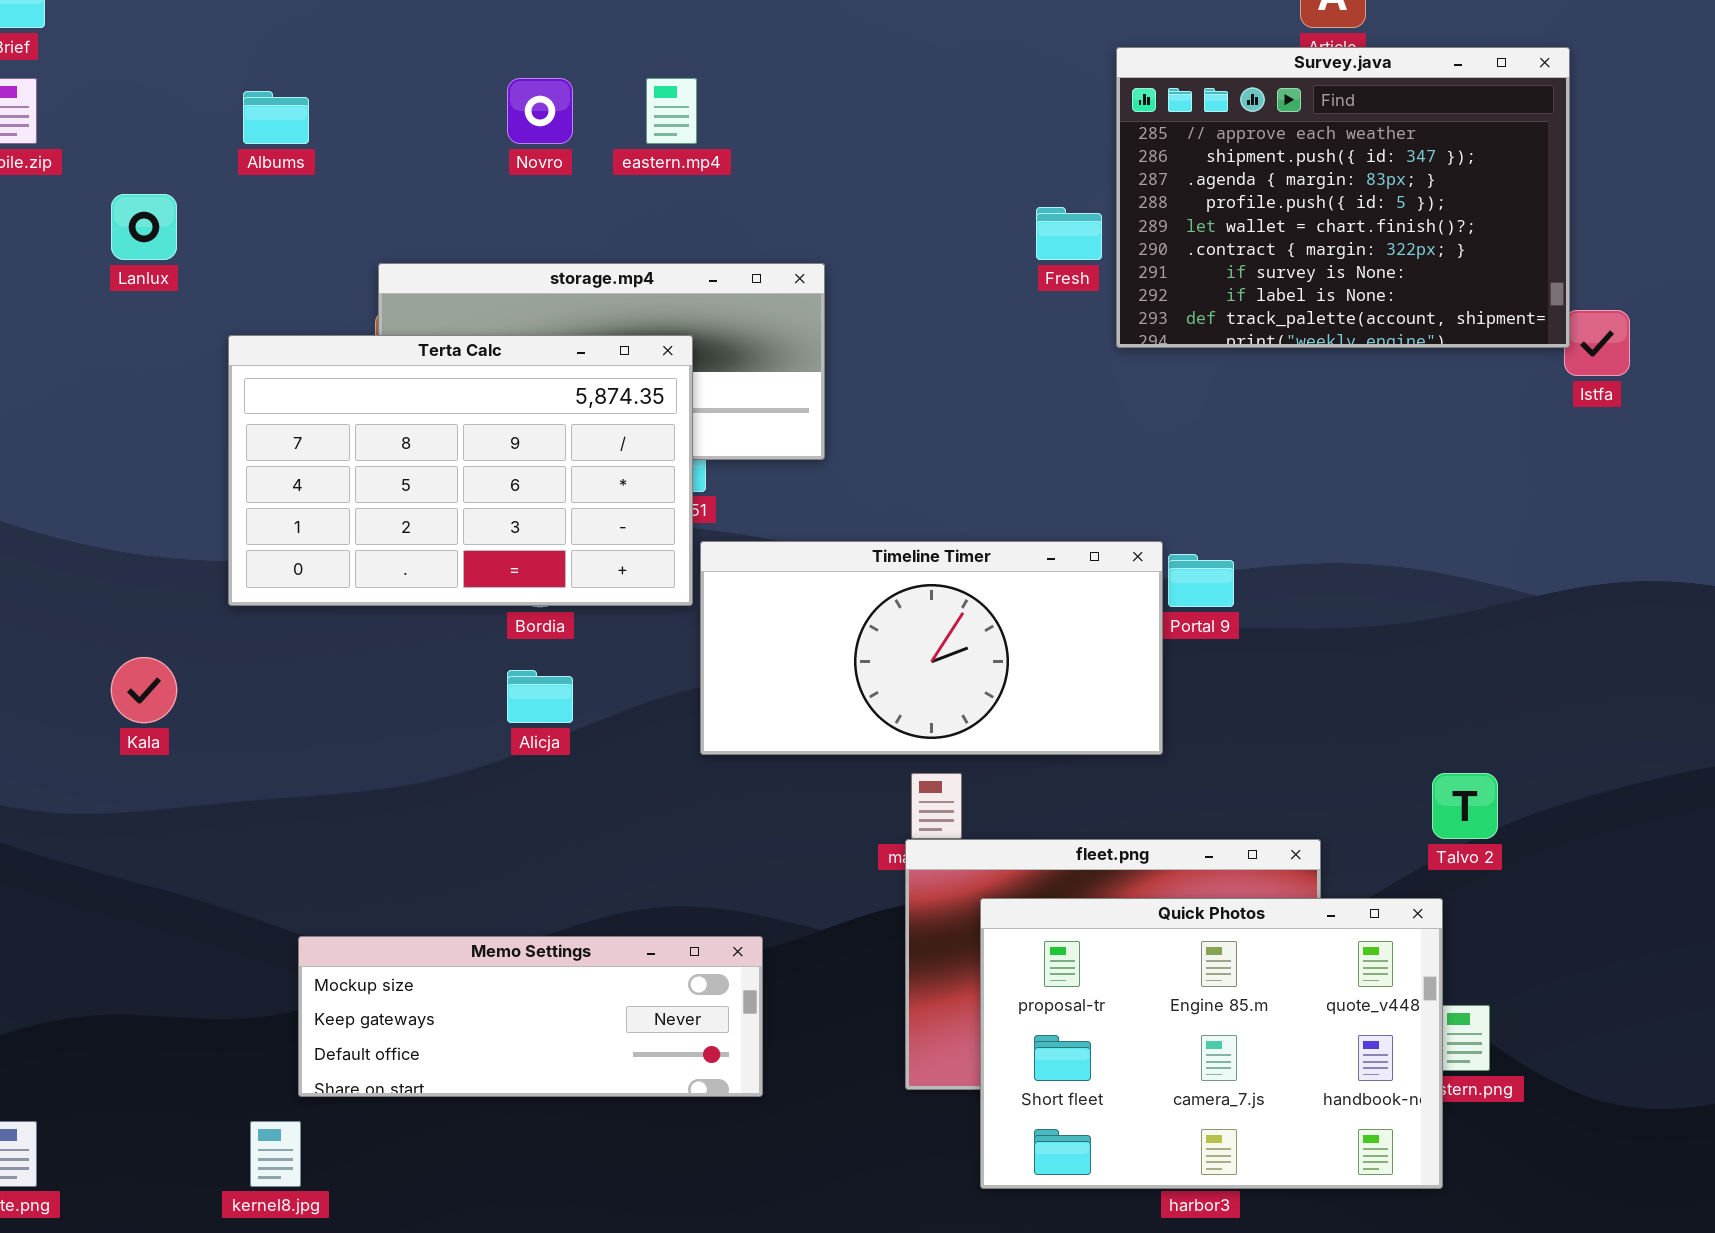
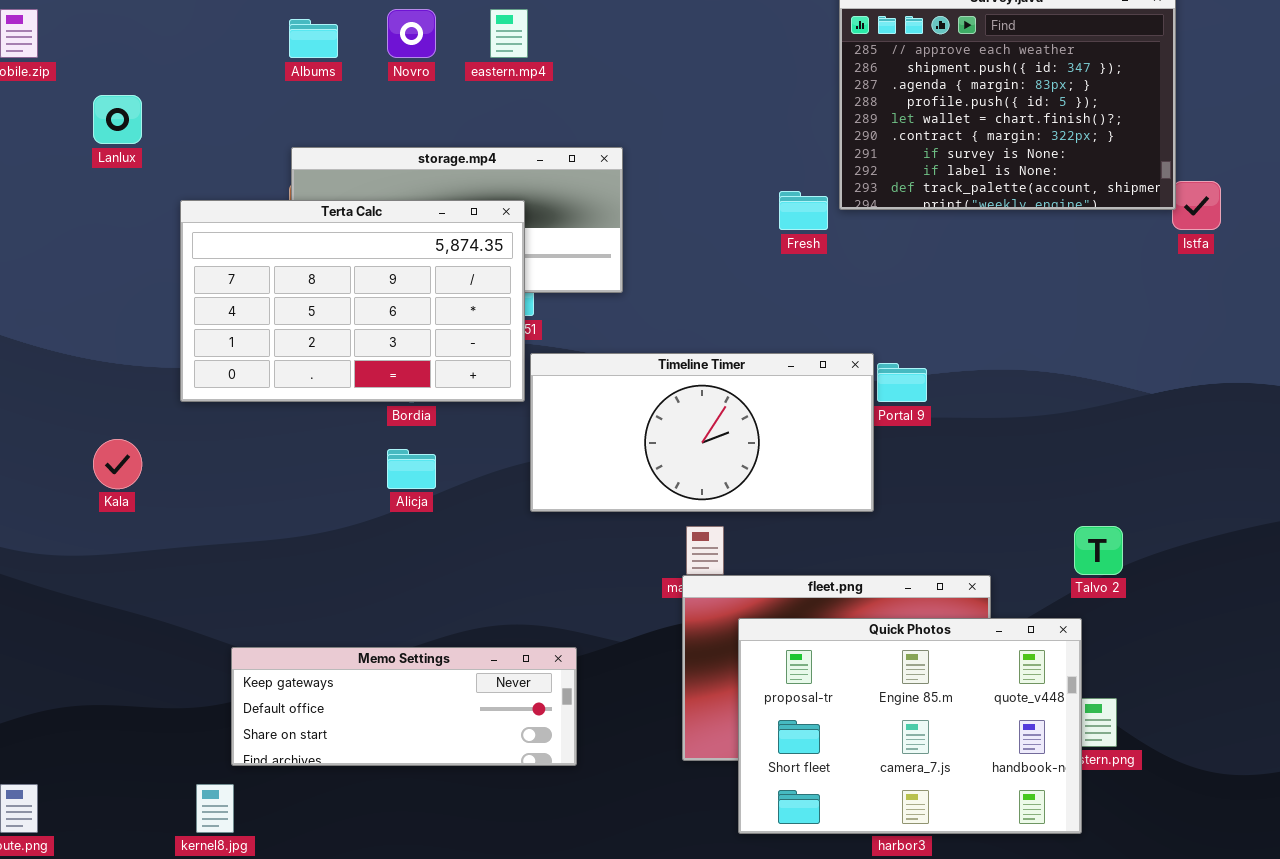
Albums: [243,91,309,144] -> [289,19,338,58], moved
Fresh: [1036,207,1102,260] -> [779,191,828,230], moved
Memo Settings: [298,936,763,1097] -> [231,647,577,766], scrolled down 1 row

